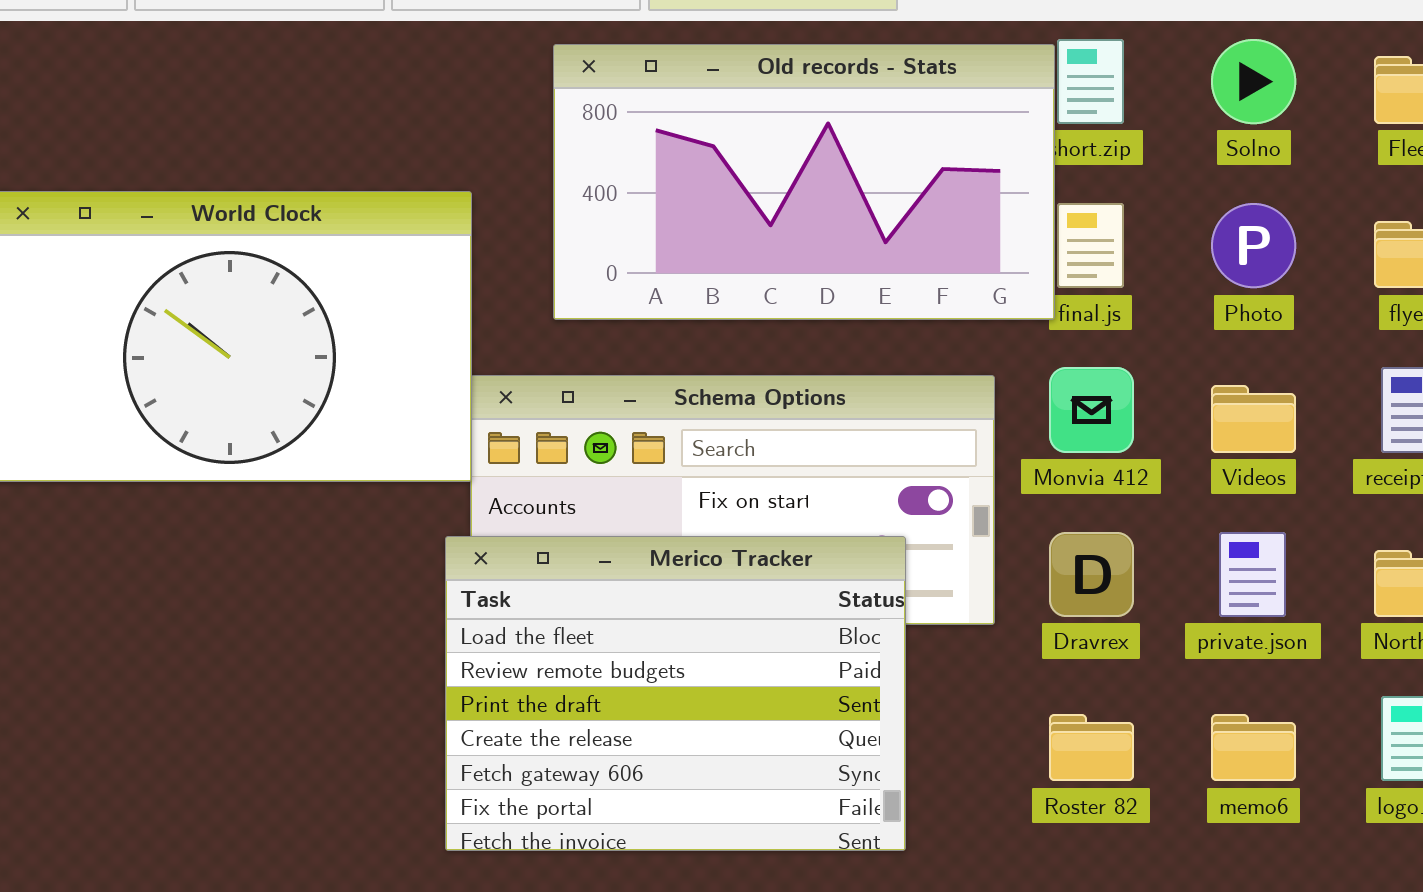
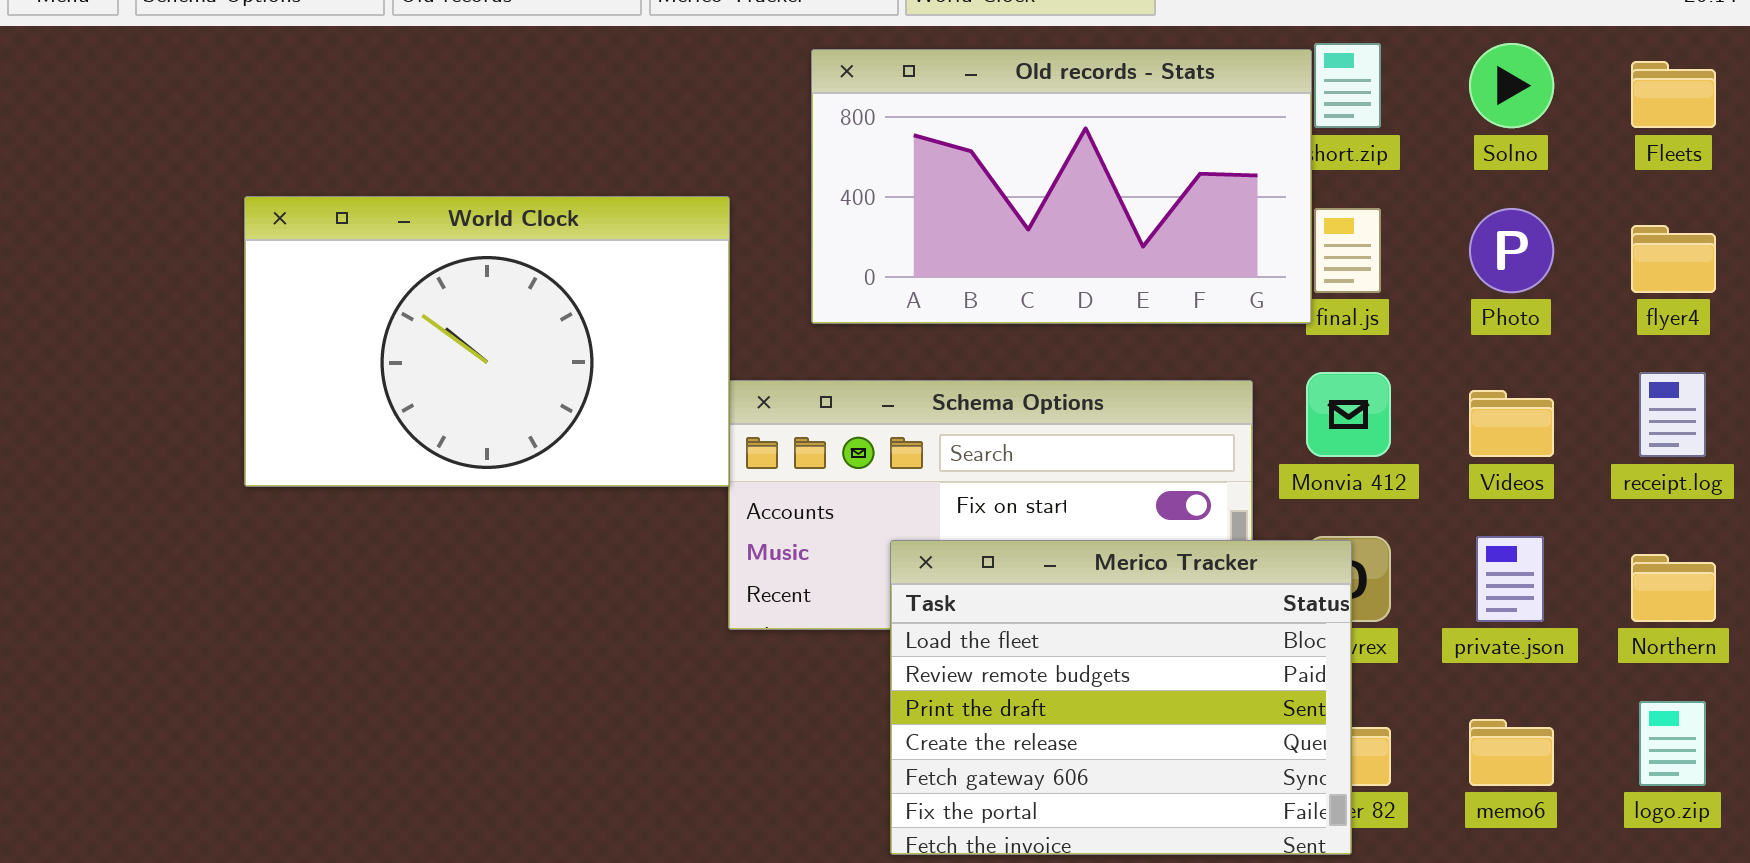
Merico Tracker: [445,536,906,851] -> [890,540,1352,855], moved

